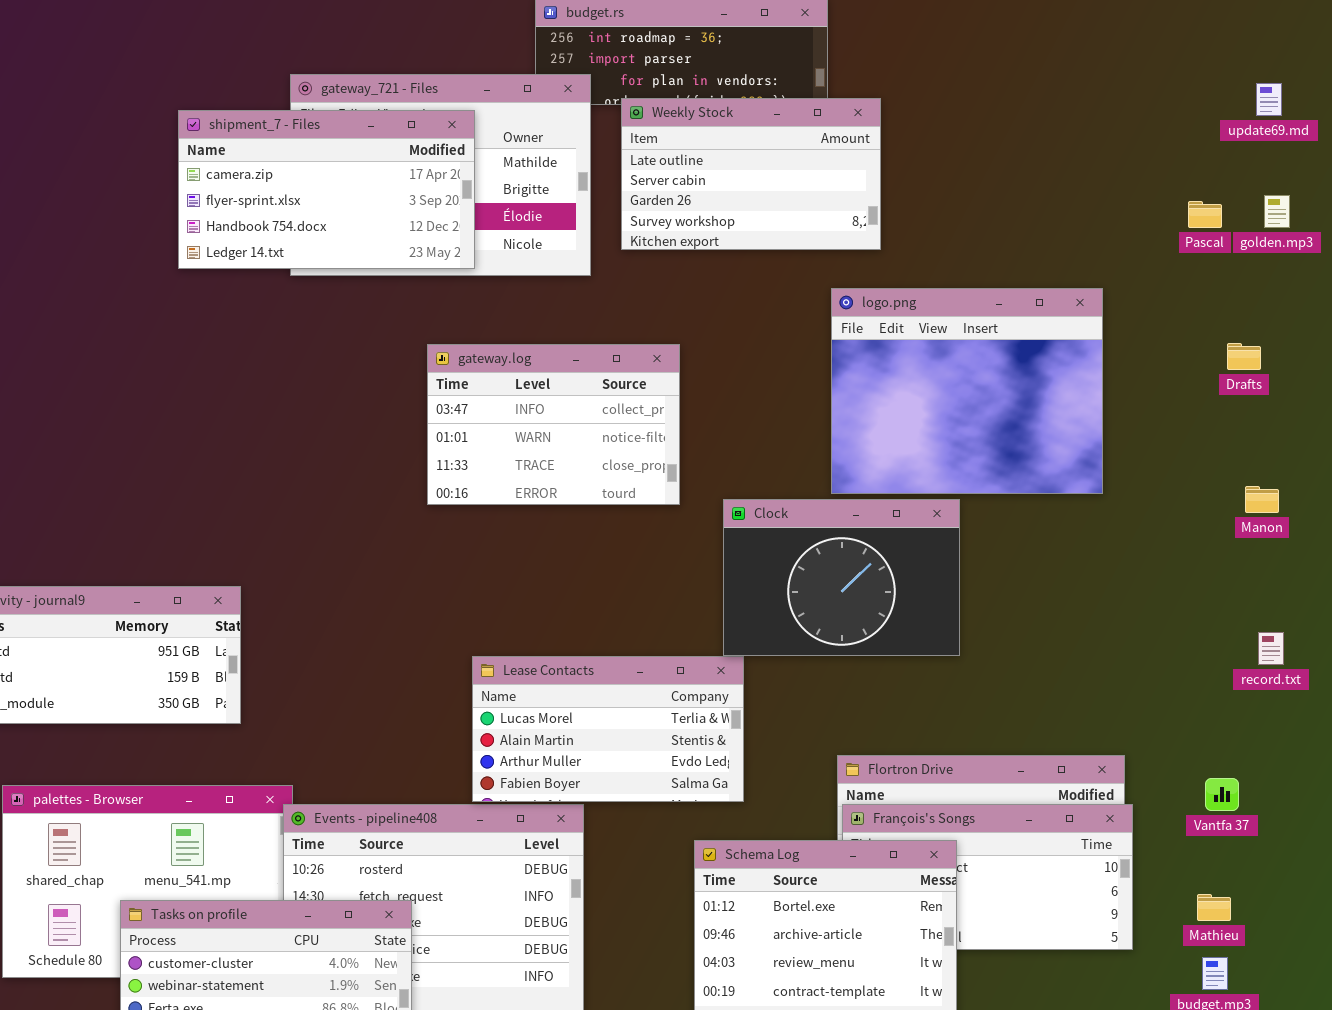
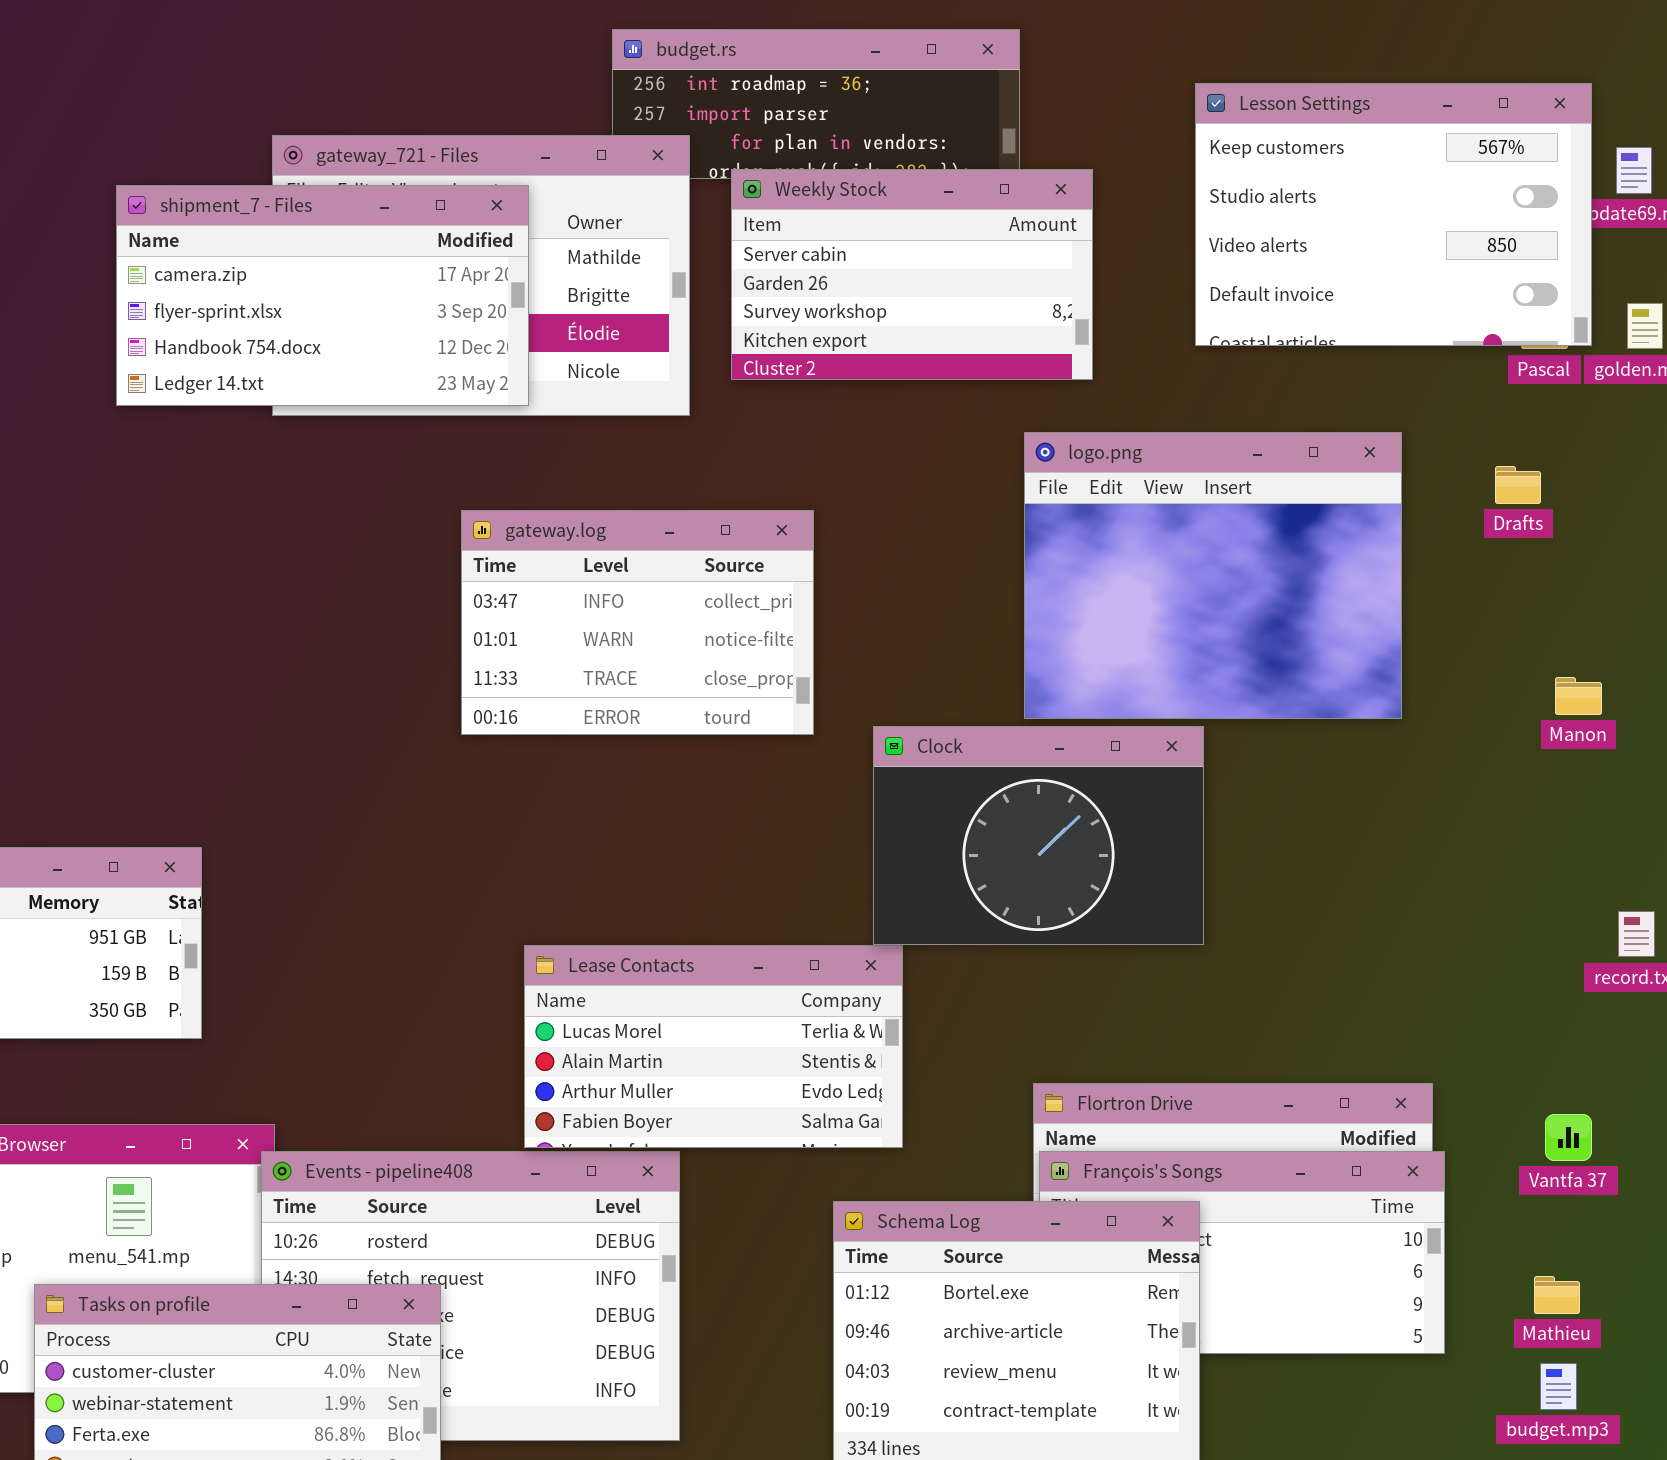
Lesson Settings: none -> [1195,83,1592,346], opened
Weekly Stock: [621,98,881,250] -> [731,169,1093,380], scrolled down 1 row
Drafts: [1227,343,1261,370] -> [1495,466,1541,504], moved
Manon: [1245,486,1279,513] -> [1555,677,1602,715], moved

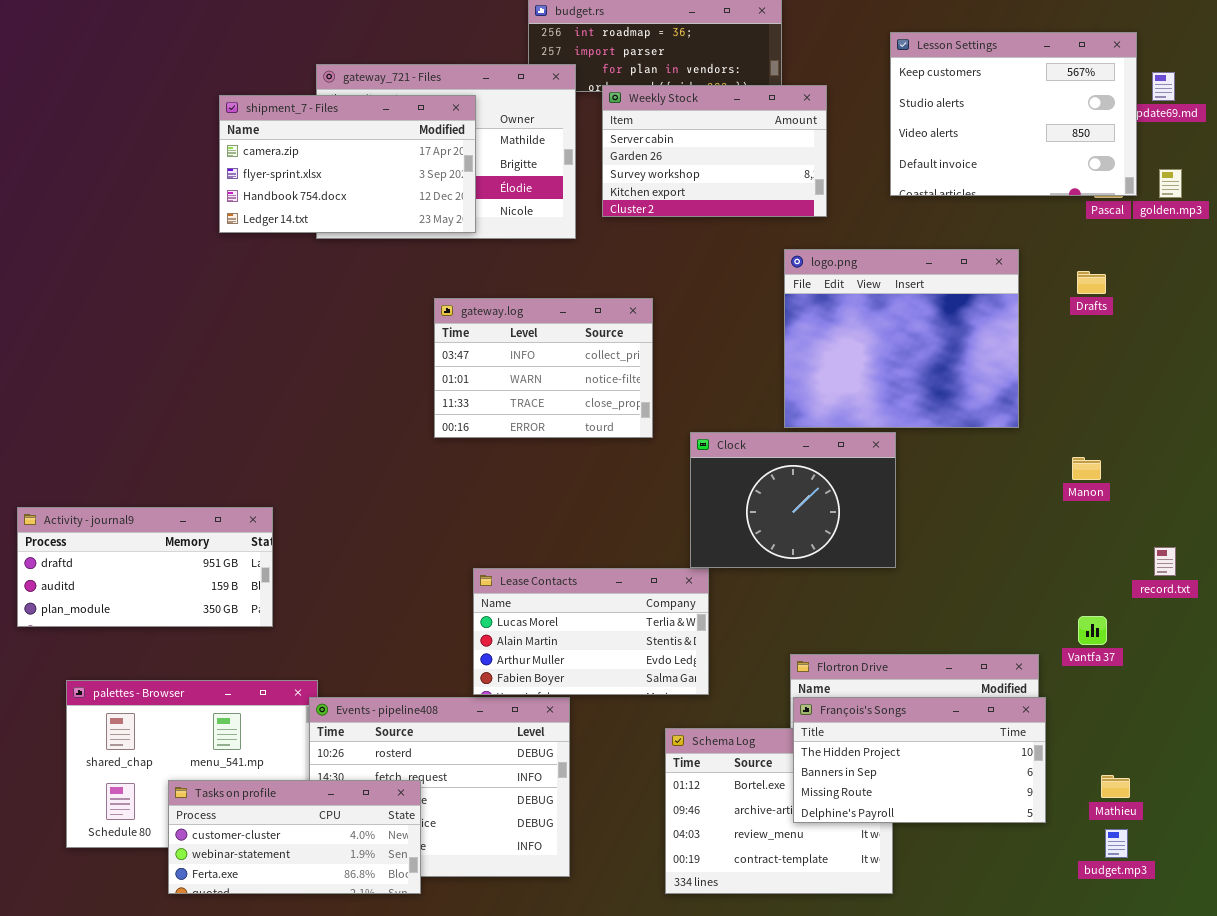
Manon: [1555,677,1602,715] -> [1072,457,1101,480], moved
Vantfa 37: [1545,1114,1592,1161] -> [1078,616,1107,645], moved
François's Songs: [1039,1151,1445,1354] -> [793,697,1046,823], raised

